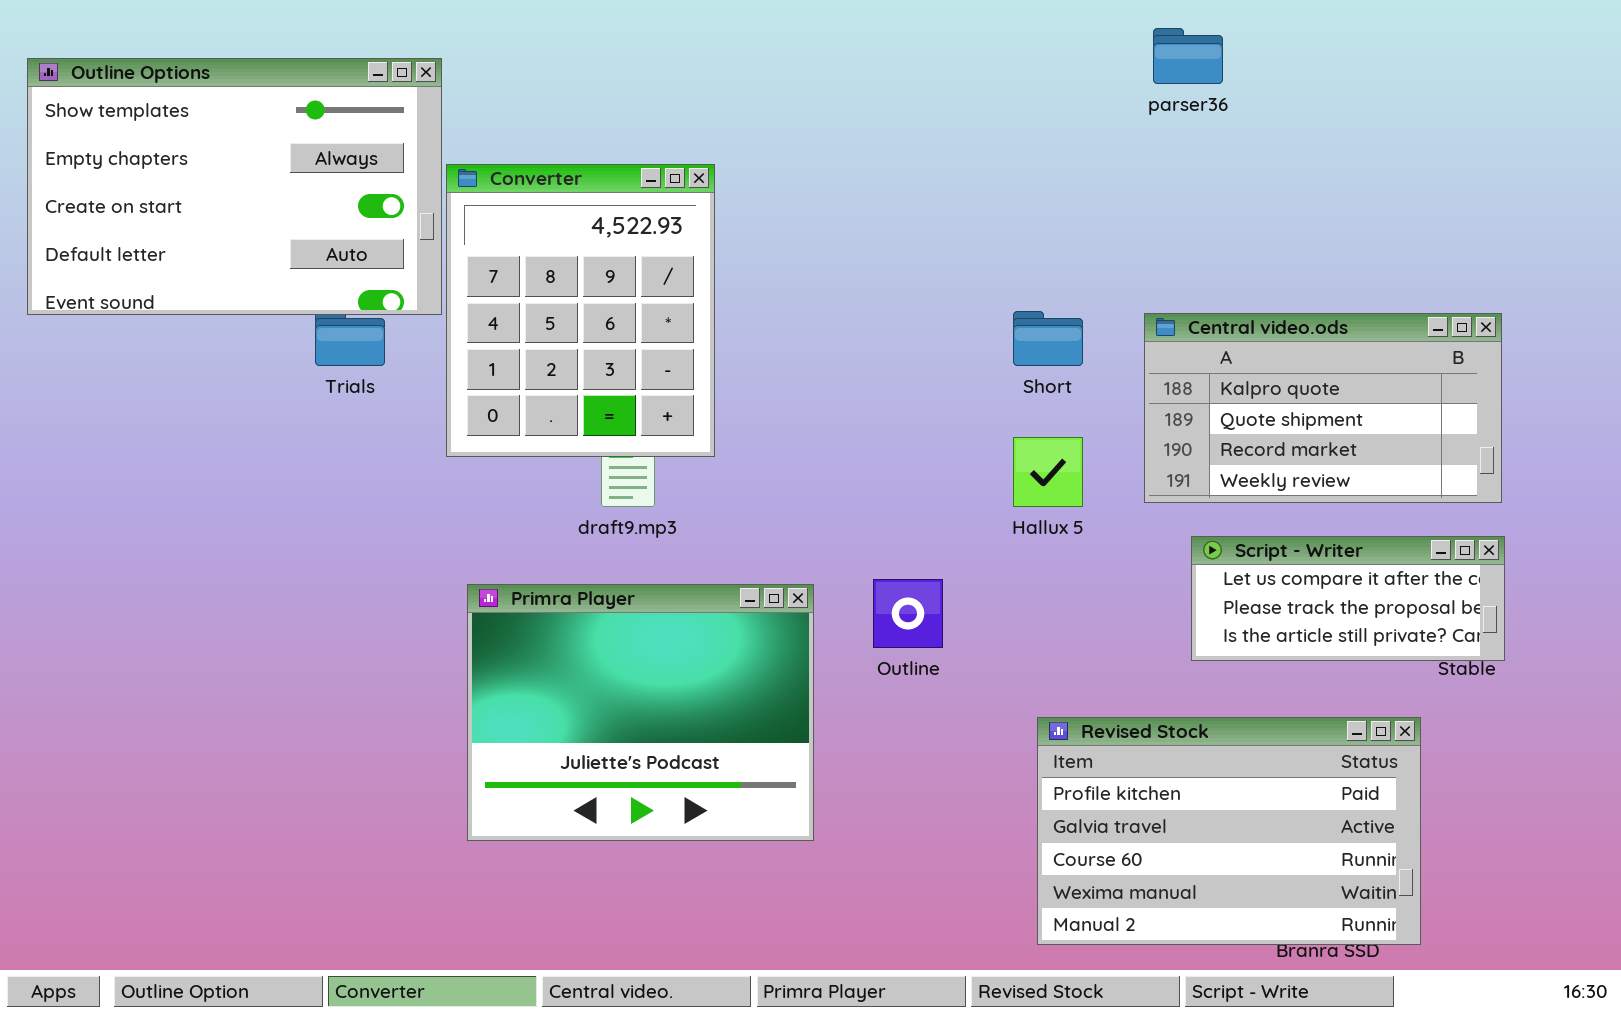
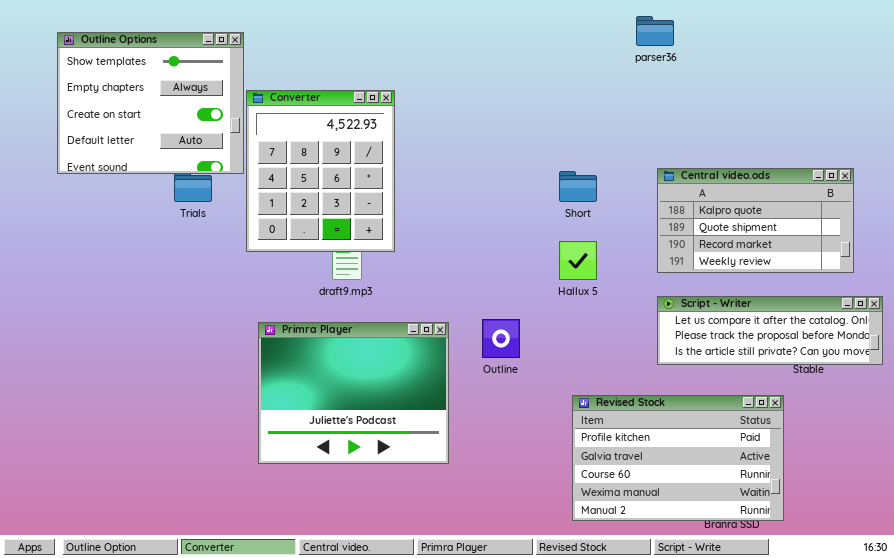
Outline Options: [27,58,442,315] -> [57,32,244,174], resized
Central video.ods: [1144,313,1502,503] -> [657,168,854,273], moved
Script - Writer: [1191,536,1505,661] -> [657,296,883,365], resized

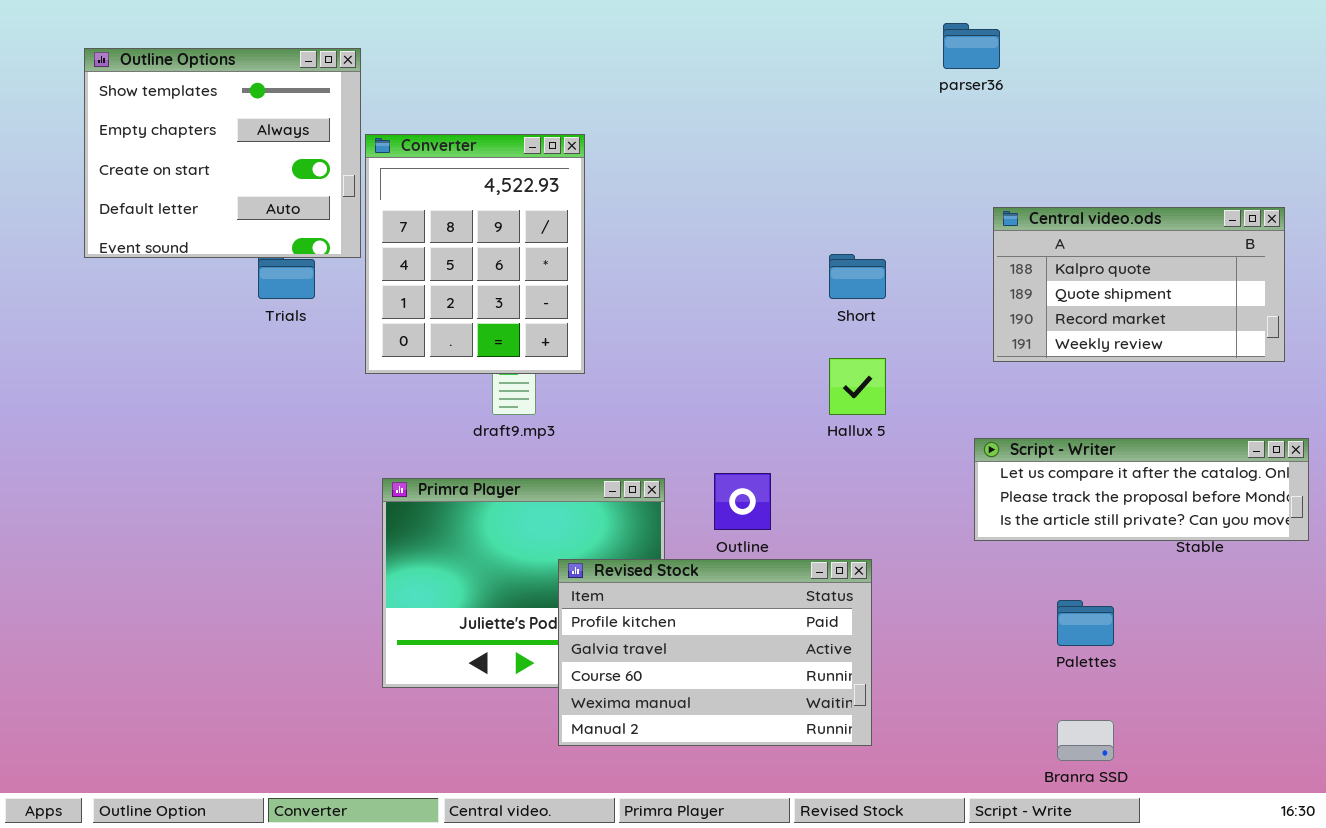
Central video.ods: [657,168,854,273] -> [993,207,1285,362], moved
Revised Stock: [572,395,784,521] -> [558,559,872,746], moved

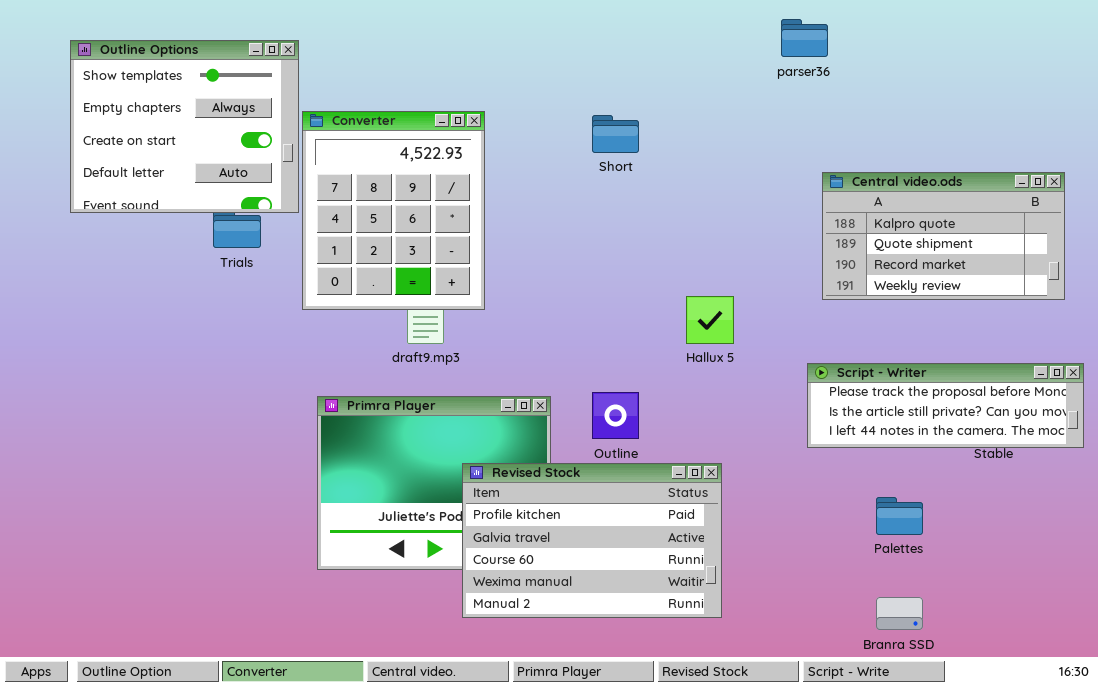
Short: [829,254,886,299] -> [592,115,639,153], moved
Script - Writer: [974,438,1309,541] -> [807,363,1084,448], scrolled down 1 row

